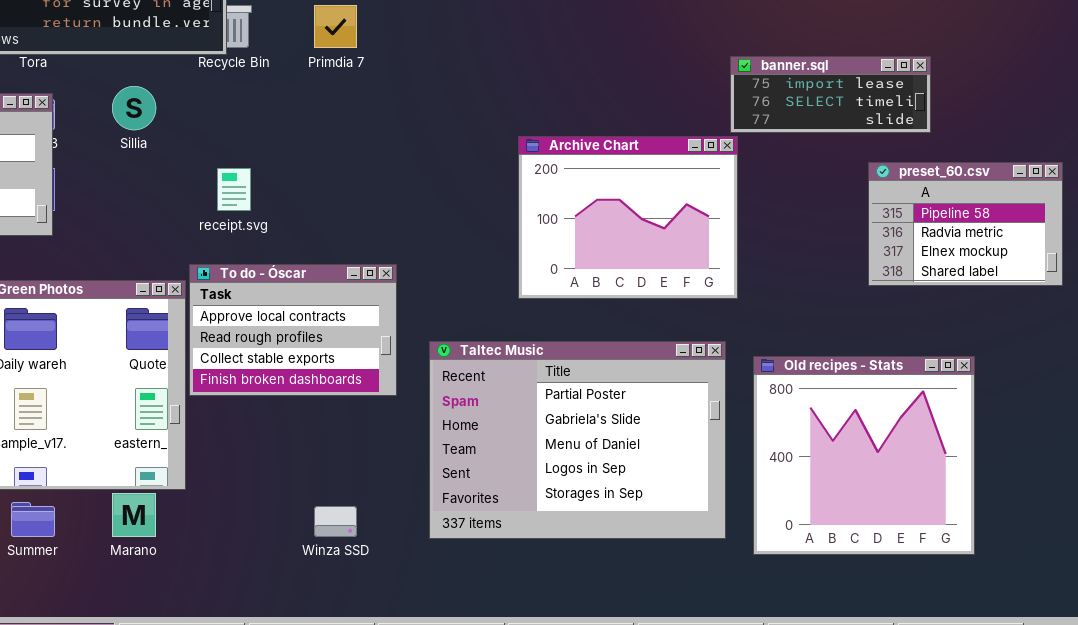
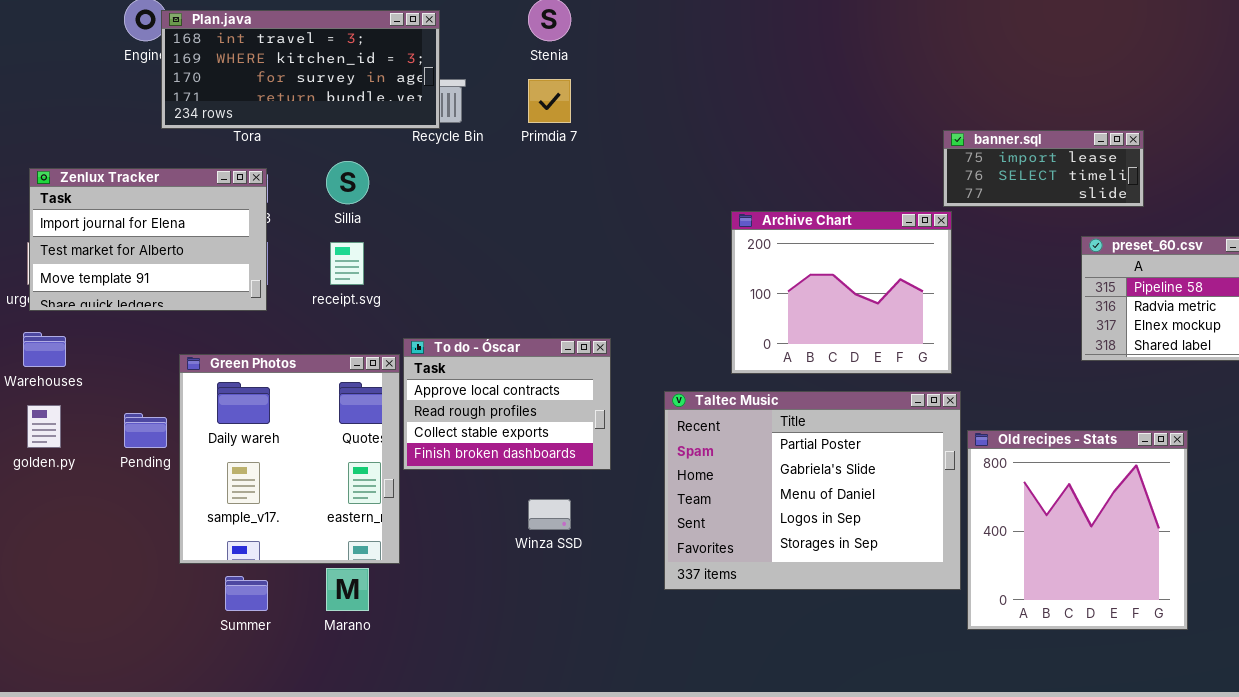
receipt.svg: [217,168,251,211] -> [330,242,364,285], moved
Taltec Music: [429,341,726,539] -> [664,391,961,590], moved
Winza SSD: [314,506,357,537] -> [528,499,571,530], moved

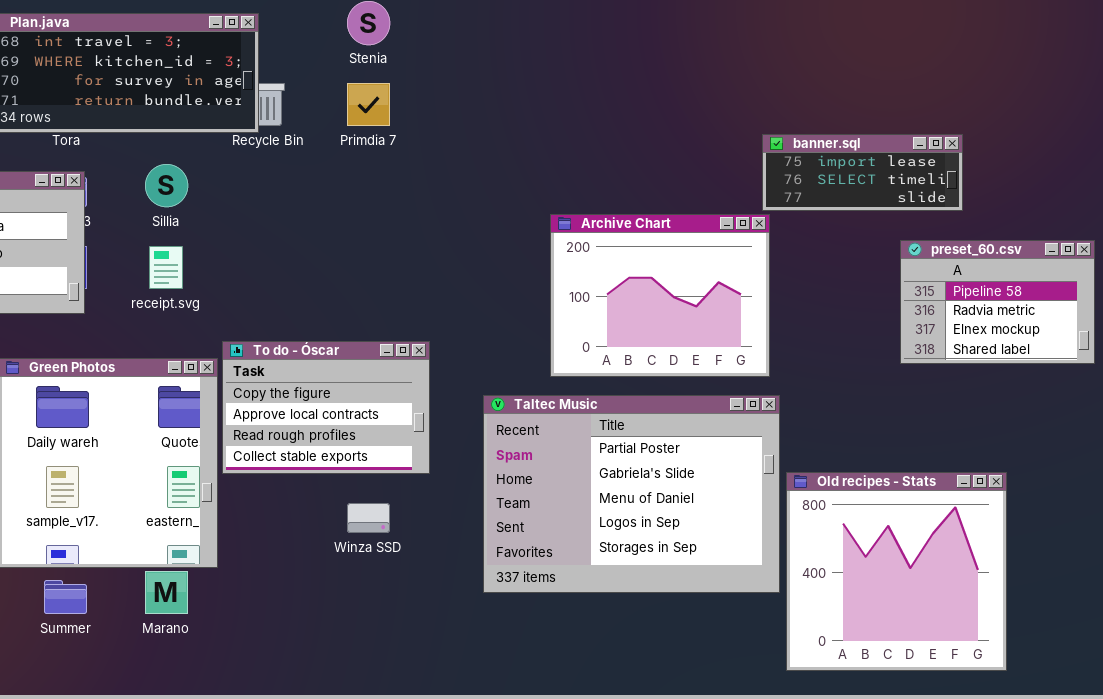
To do - Óscar: [403,338,611,470] -> [222,341,430,474], scrolled up 1 row
Old recipes - Stats: [967,430,1188,630] -> [786,472,1007,671], moved

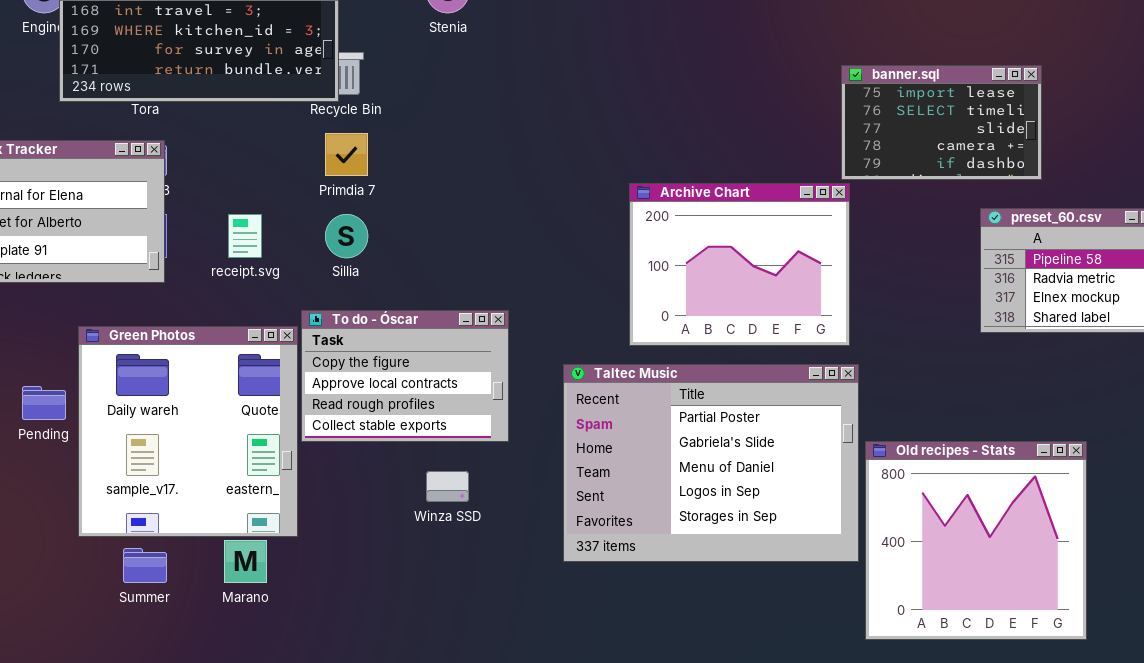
Primdia 7: [347,83,390,126] -> [325,133,368,176], moved
banner.sql: [762,134,963,211] -> [841,65,1042,180], resized
Sillia: [145,164,188,207] -> [325,214,368,258], moved

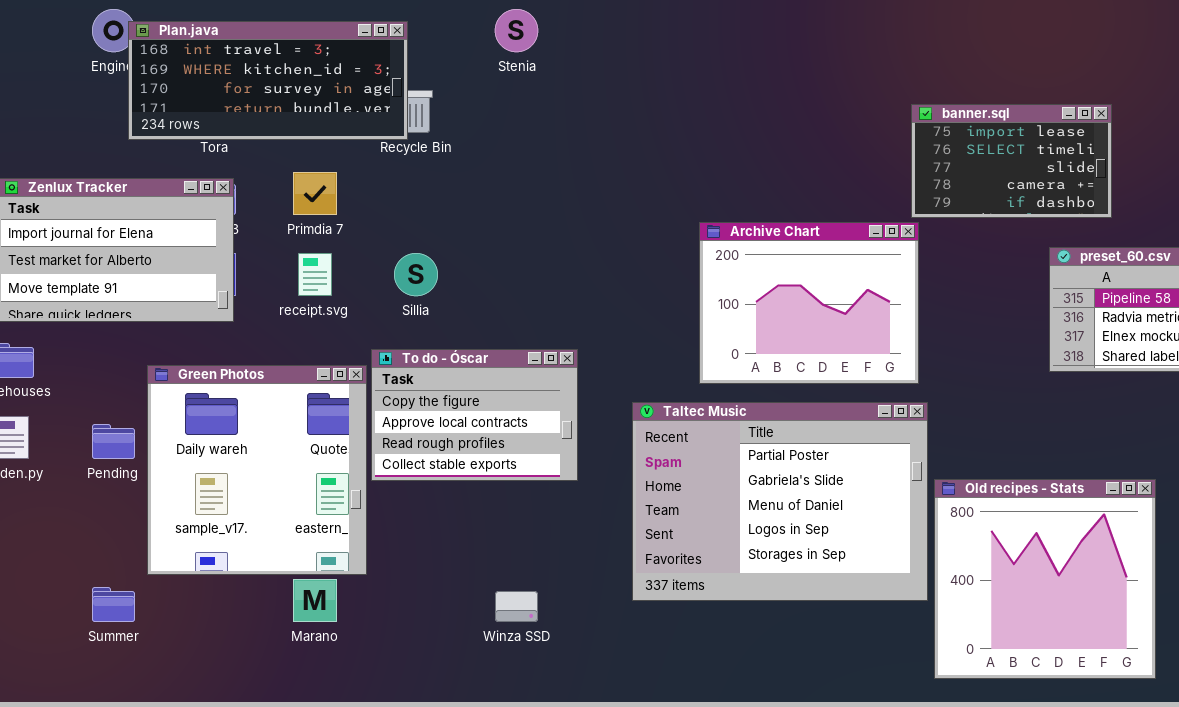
Primdia 7: [325,133,368,176] -> [293,172,337,215], moved
Winza SSD: [426,471,469,502] -> [495,591,538,622], moved
Summer: [123,548,167,583] -> [92,587,135,622], moved

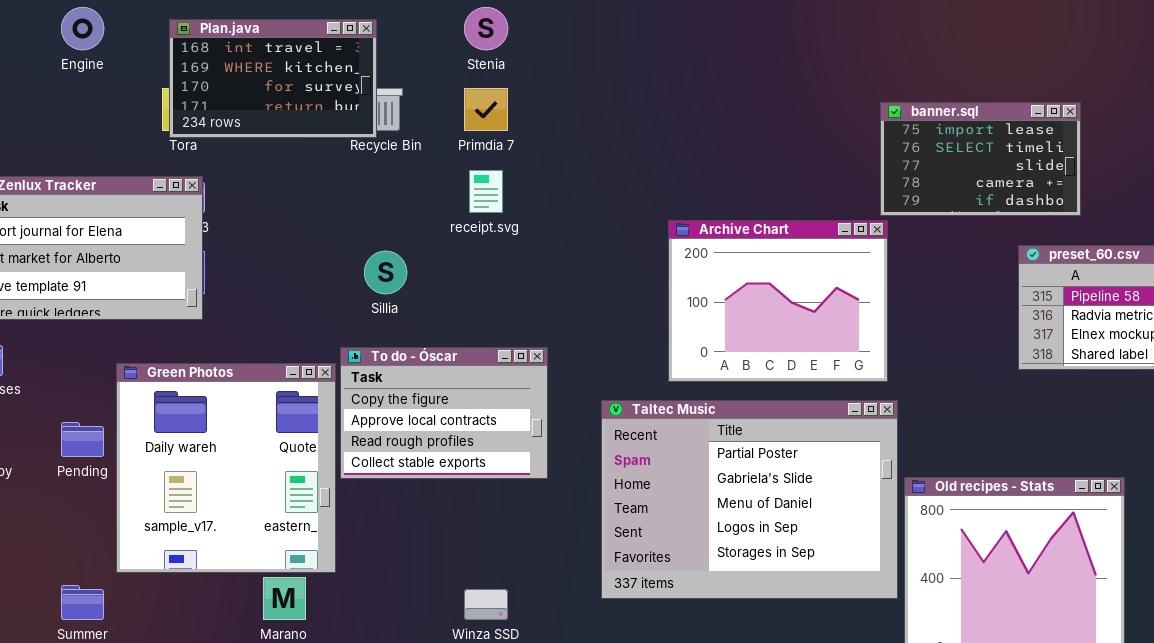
Plan.java: [128,21,408,140] -> [169,19,377,138], resized
Primdia 7: [293,172,337,215] -> [464,88,508,131], moved
receipt.svg: [298,253,332,296] -> [469,170,503,213], moved

